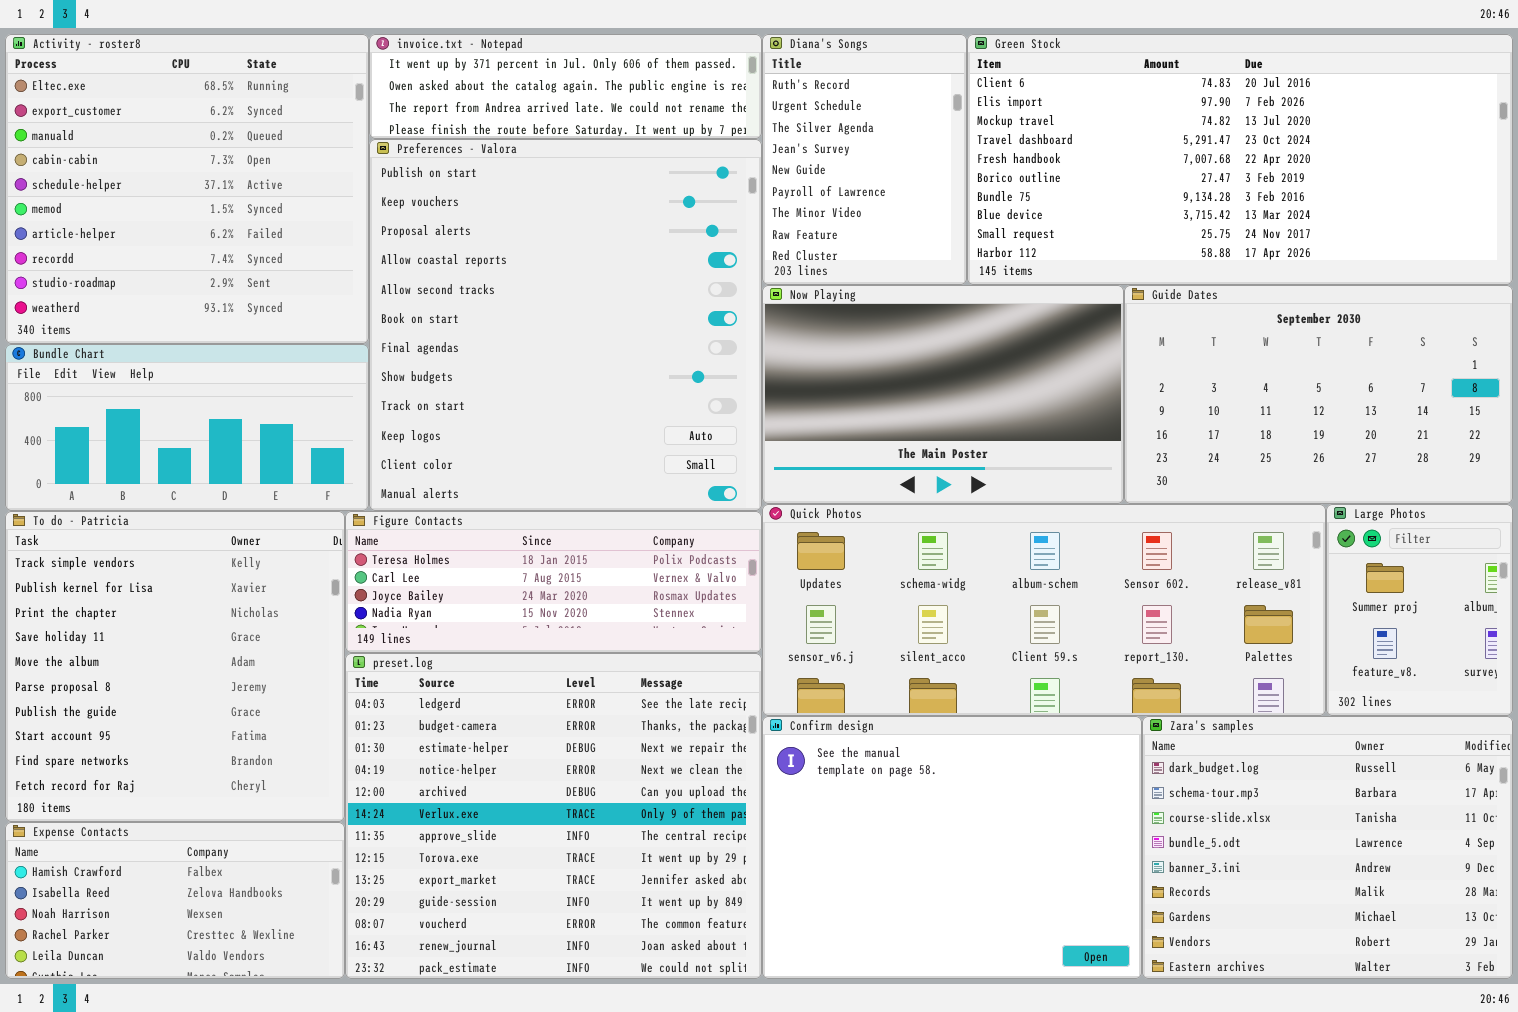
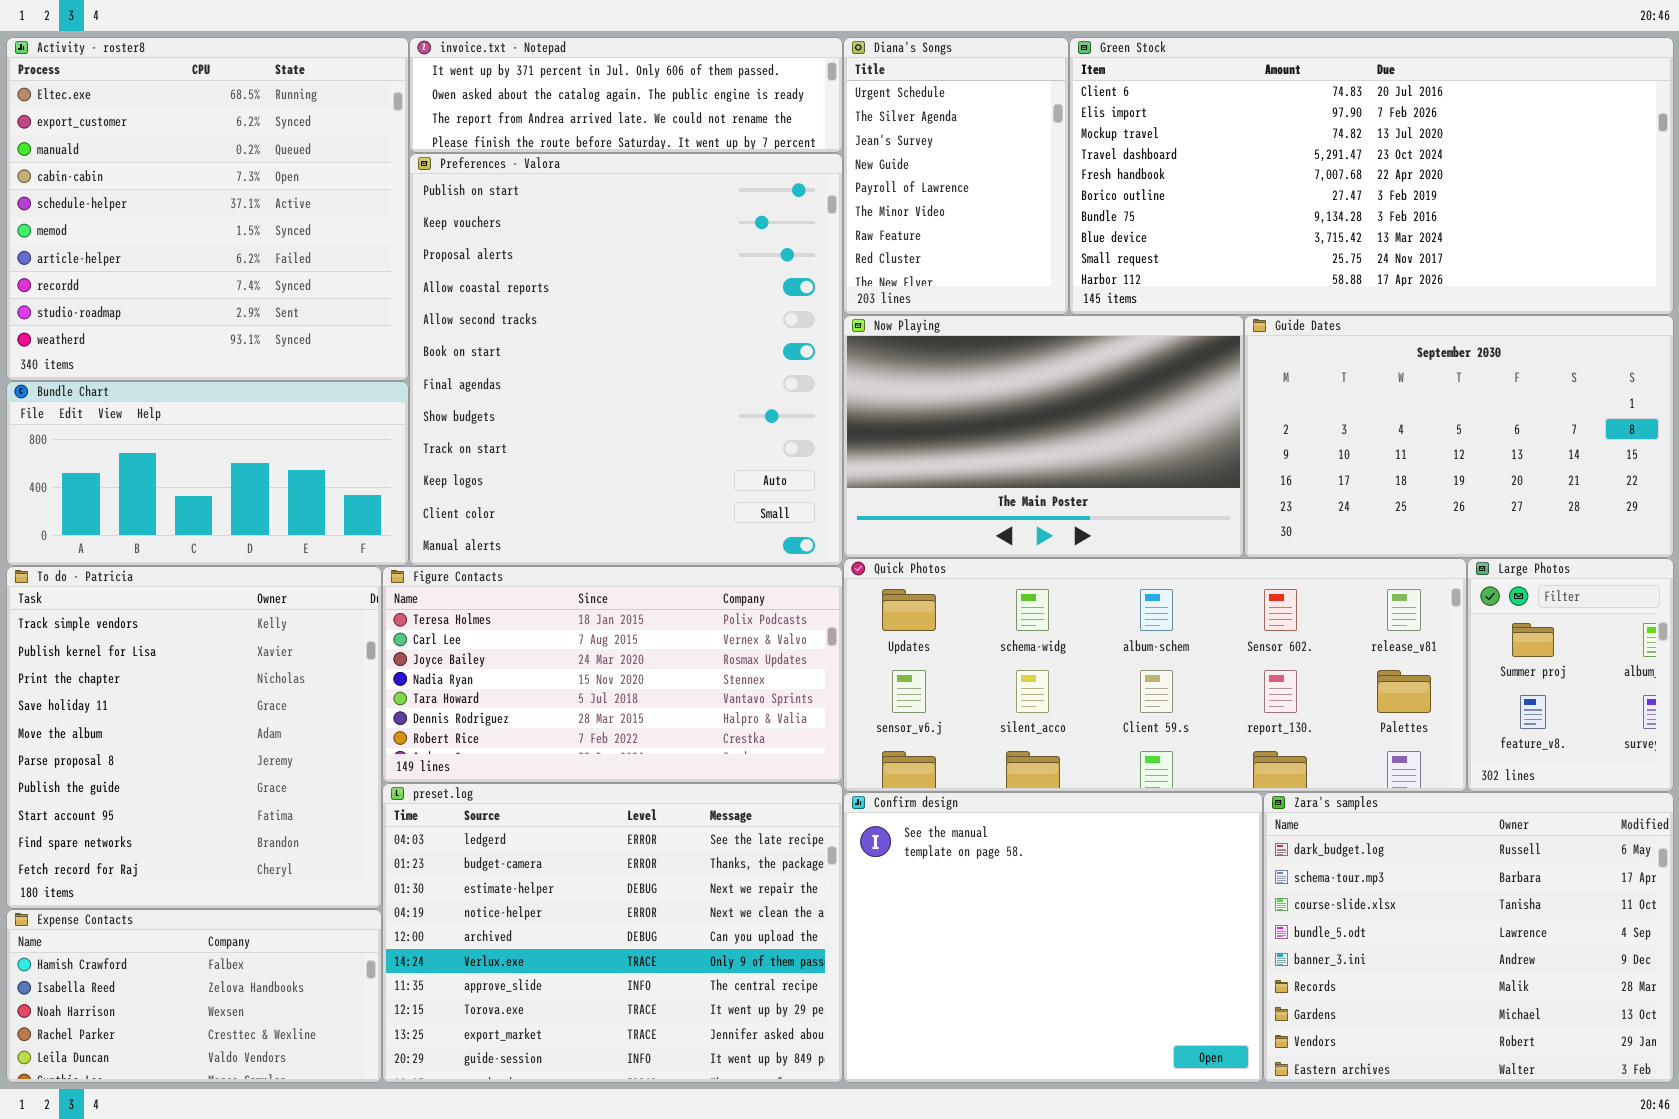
Diana's Songs: [762,34,967,285] -> [843,37,1069,315], scrolled down 1 row
Figure Contacts: [345,511,762,653] -> [382,566,843,783], resized
preset.log: [345,653,762,979] -> [382,783,843,1083], resized

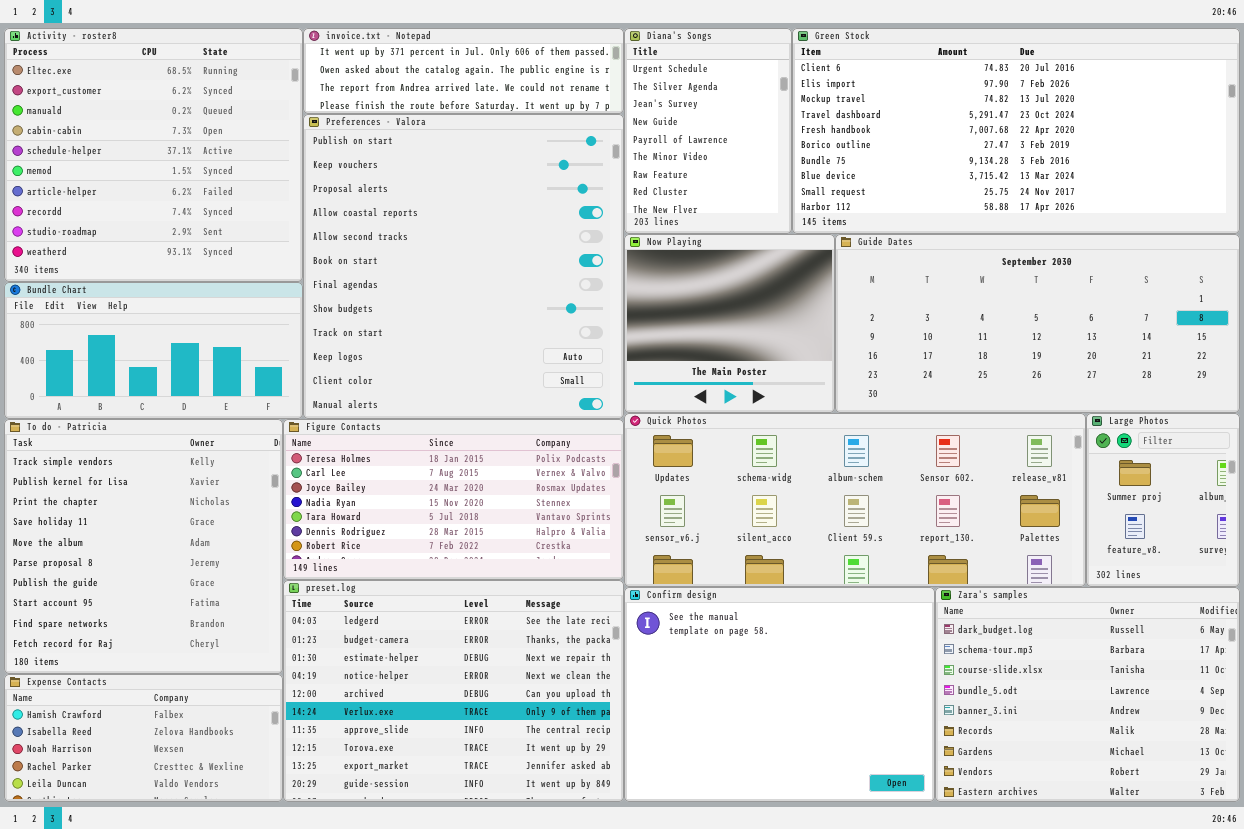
Now Playing: [843,315,1244,558] -> [624,234,835,413], resized
Guide Dates: [1244,315,1674,558] -> [835,234,1240,413], resized

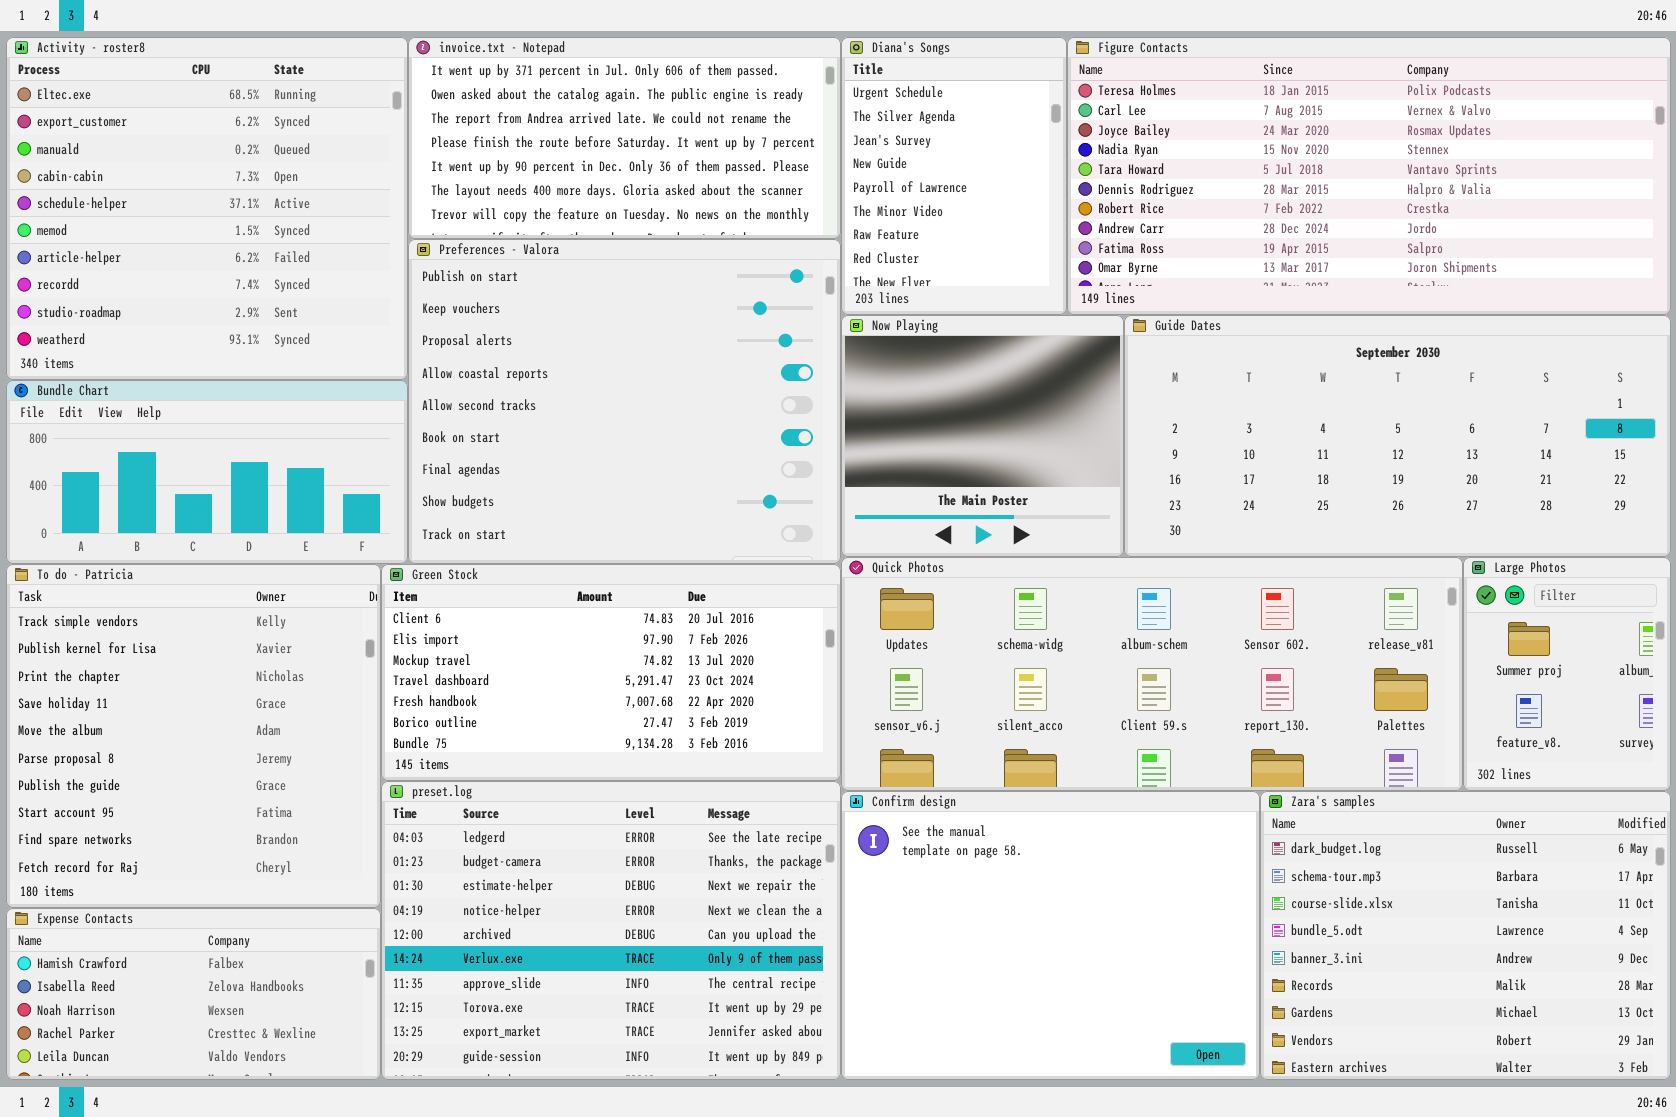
invoice.txt - Notepad: [303,28,624,114] -> [408,37,841,239], resized
Green Stock: [792,28,1240,234] -> [381,564,841,781], moved, resized
Preferences - Valora: [303,114,624,419] -> [408,239,841,564], resized
Figure Contacts: [283,419,624,580] -> [1067,37,1671,315], moved, resized

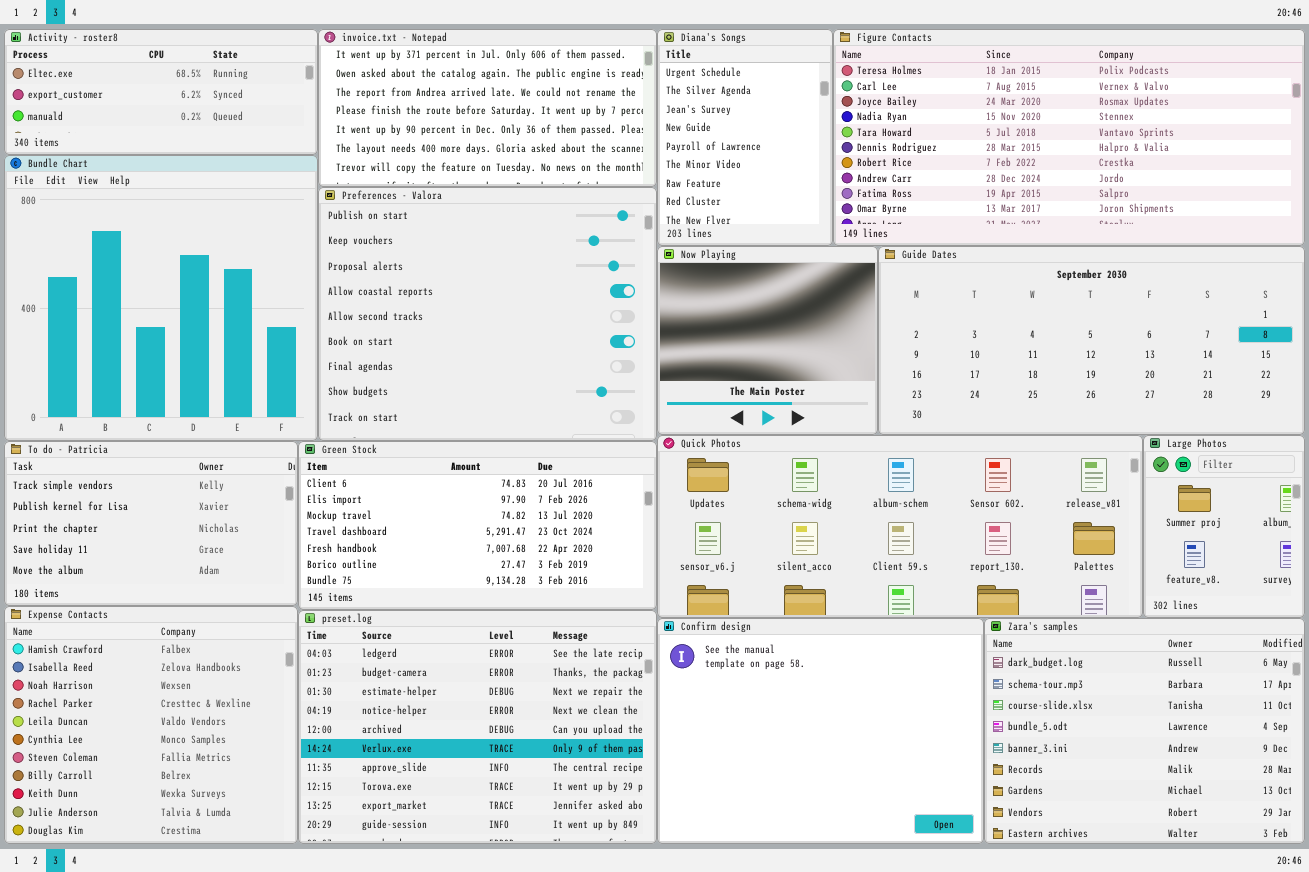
Activity - roster8: [6,37,408,380] -> [4,29,318,155], resized
Bundle Chart: [6,380,408,564] -> [4,155,318,441], resized
To do - Patricia: [6,564,381,908] -> [4,441,298,606], resized
Expense Contacts: [6,908,381,1080] -> [4,606,298,844], resized

